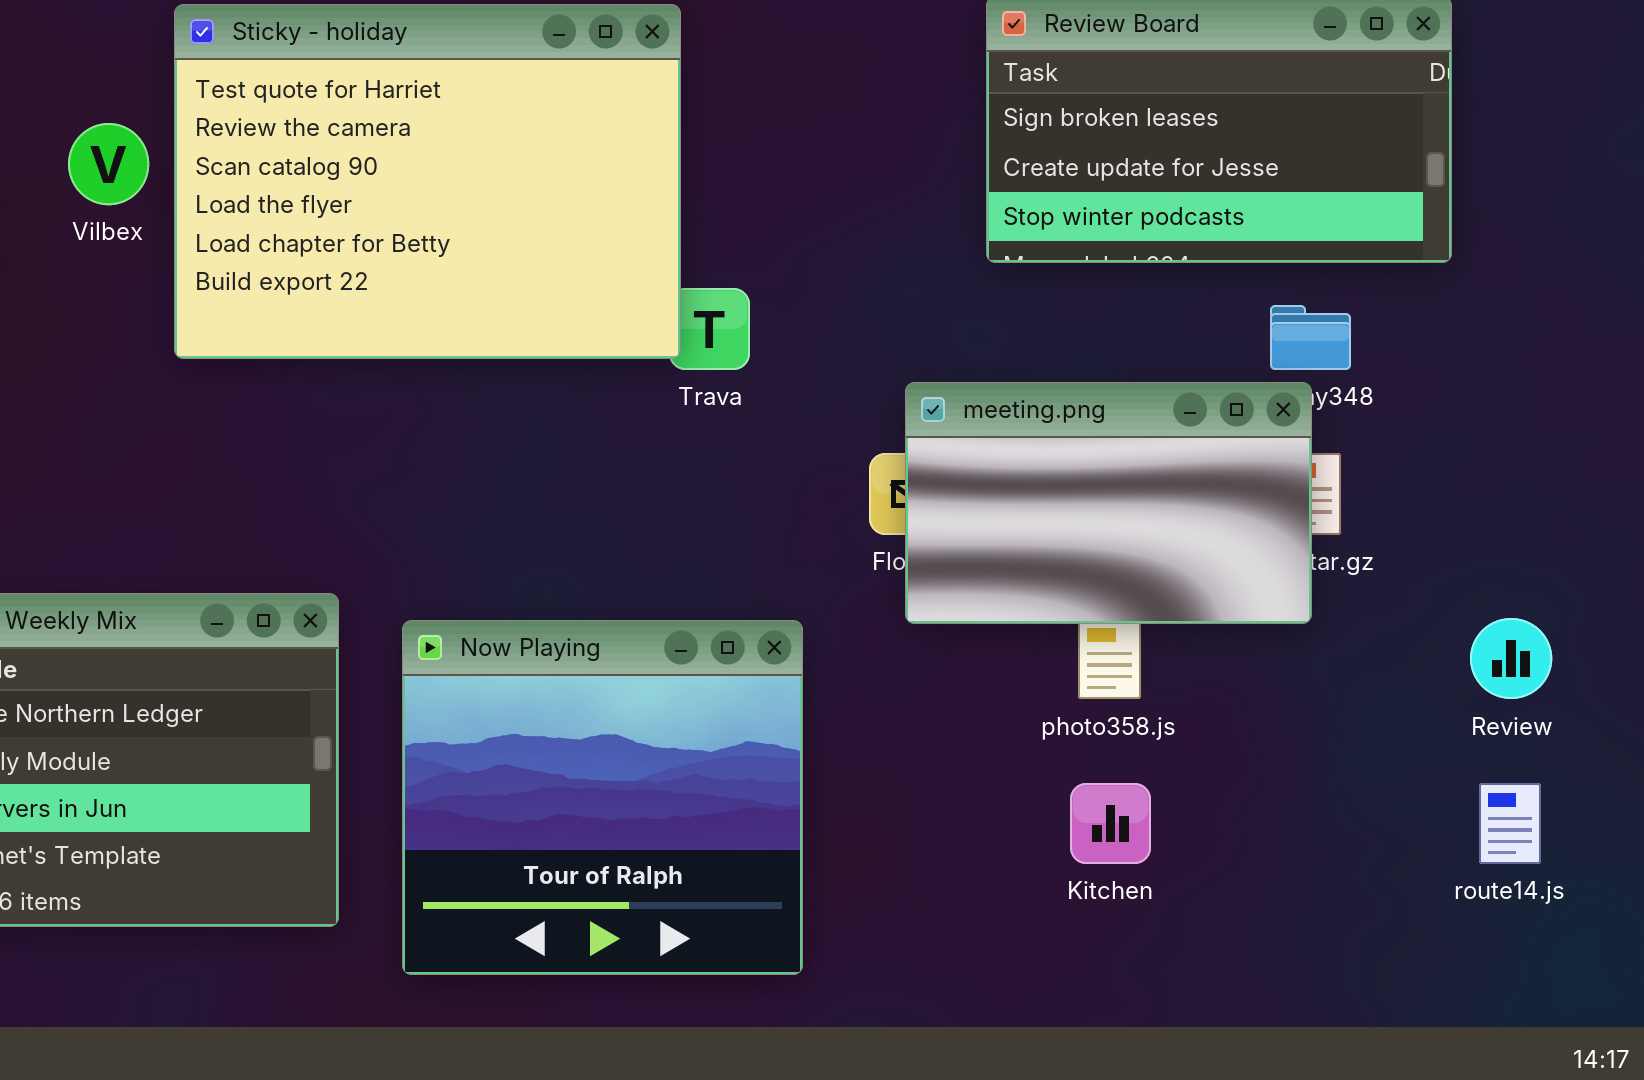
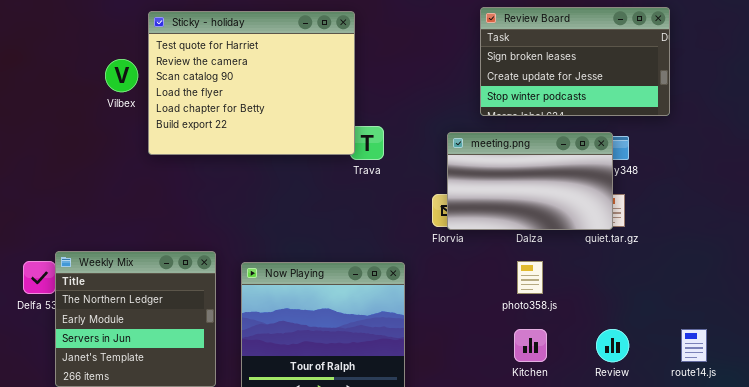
meeting.png: [905,382,1312,624] -> [447,132,613,230], moved
Review: [1470,618,1552,699] -> [596,329,629,362], moved

